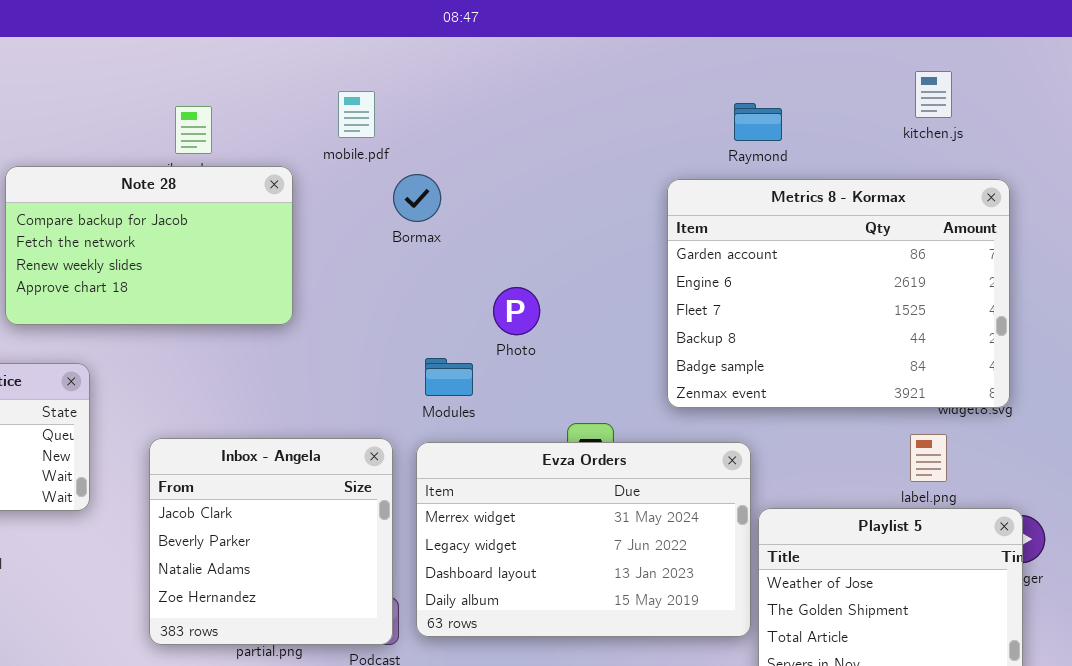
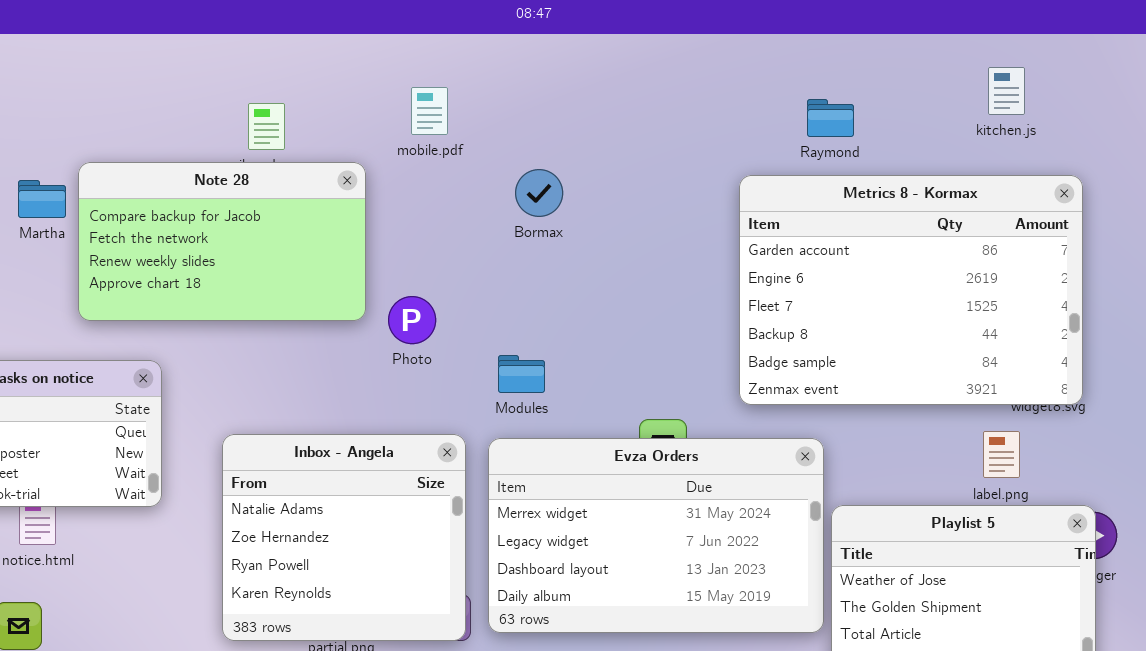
Bormax: [393,174,441,222] -> [515,169,563,217], moved
Photo: [493,287,540,335] -> [388,296,436,344], moved
Inbox - Angela: [149,438,393,645] -> [222,434,466,641], scrolled down 2 rows

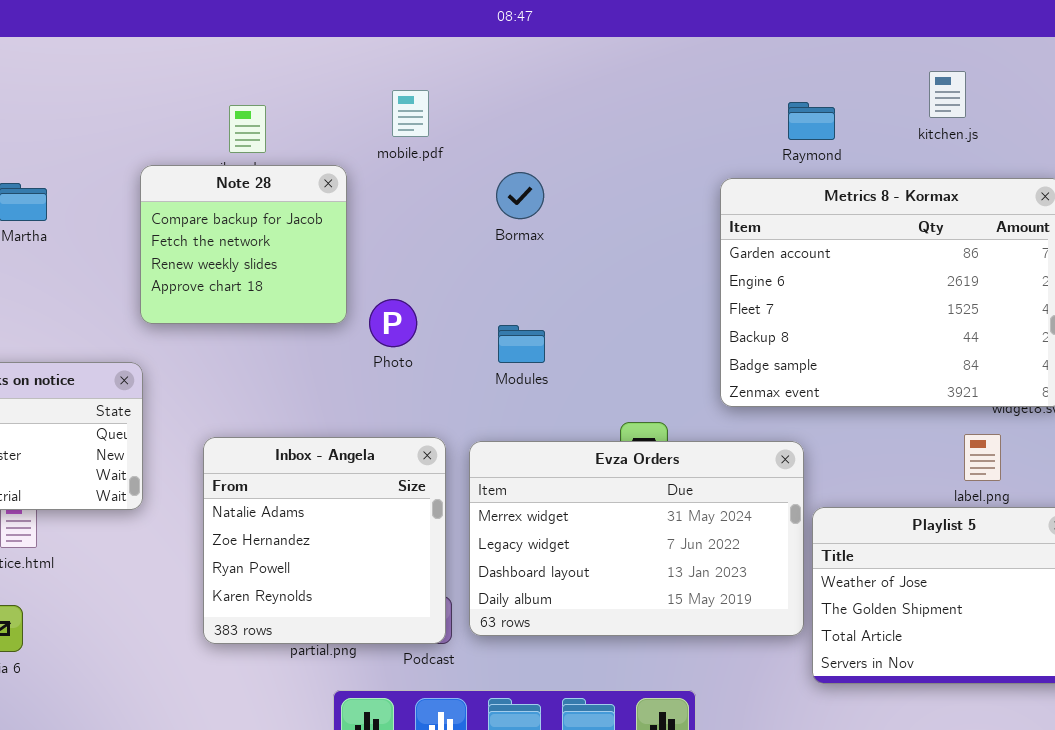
kitchen.js: [988,67,1025,115] -> [929,71,966,118], moved
Note 28: [78,162,366,321] -> [140,165,347,324], resized
Modules: [498,355,545,393] -> [498,325,545,363], moved

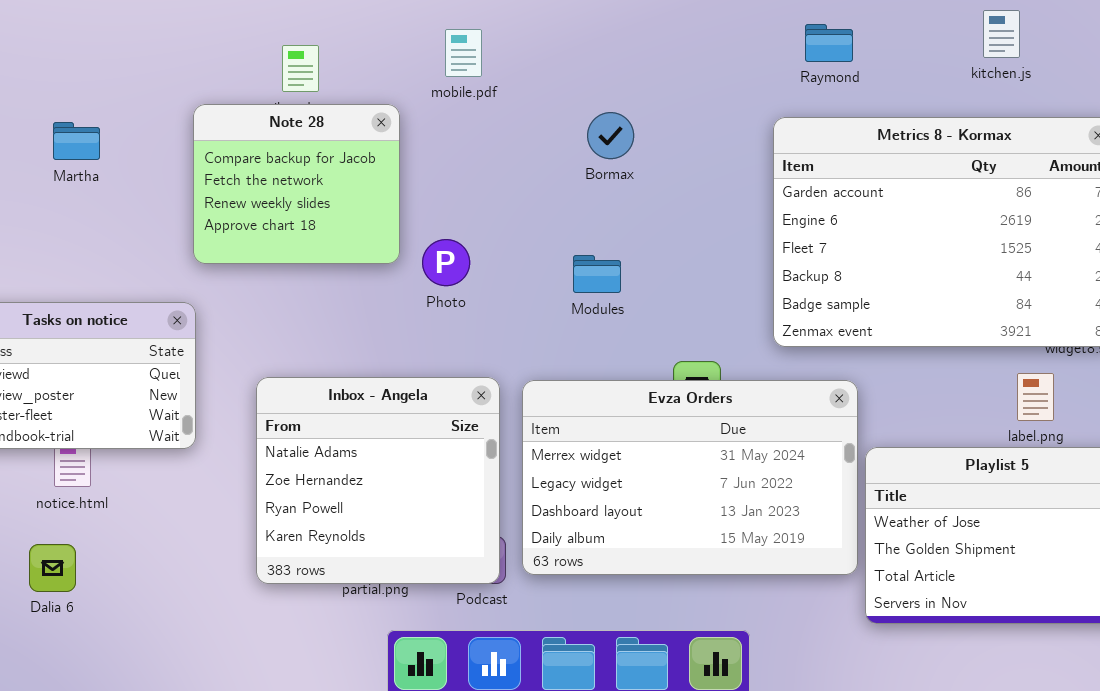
Raymond: [788,102,835,140] -> [805,24,853,62], moved
Bormax: [496,172,544,219] -> [587,112,634,159], moved
Modules: [498,325,545,363] -> [573,255,621,293], moved

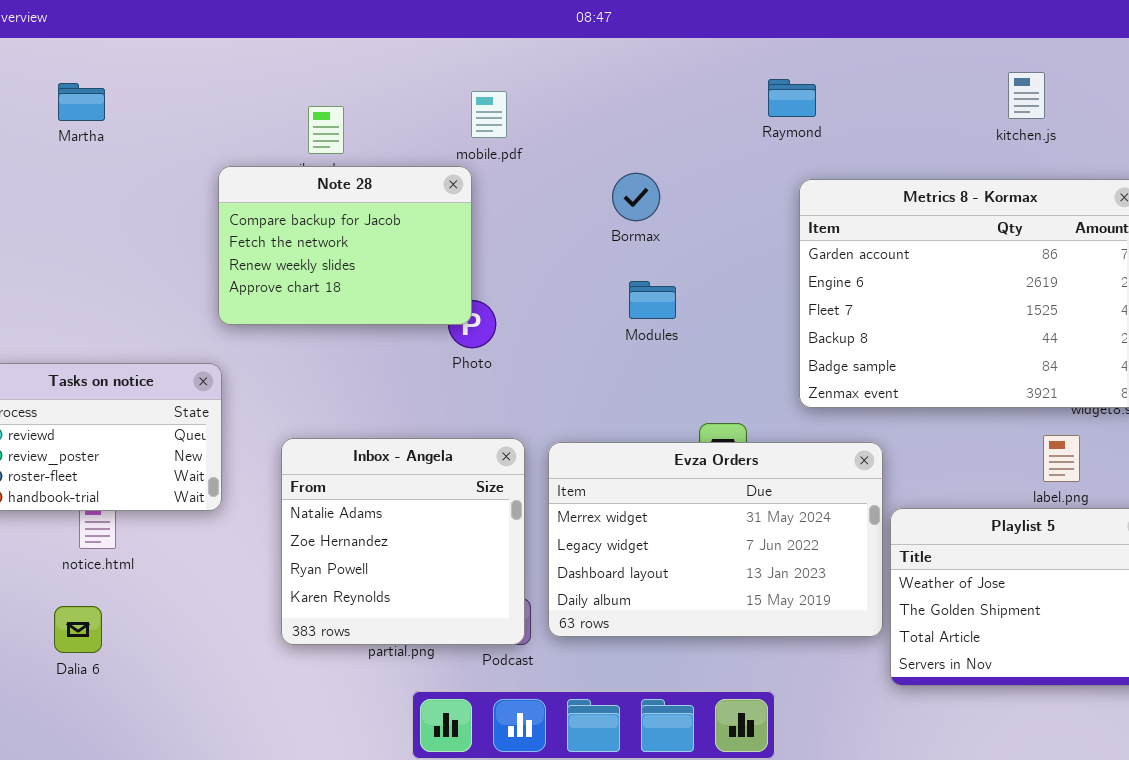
Raymond: [805,24,853,62] -> [768,79,816,117], moved
Note 28: [193,104,400,264] -> [218,166,472,325], resized
Martha: [53,122,100,160] -> [58,83,105,121], moved
Modules: [573,255,621,293] -> [629,281,676,319], moved

